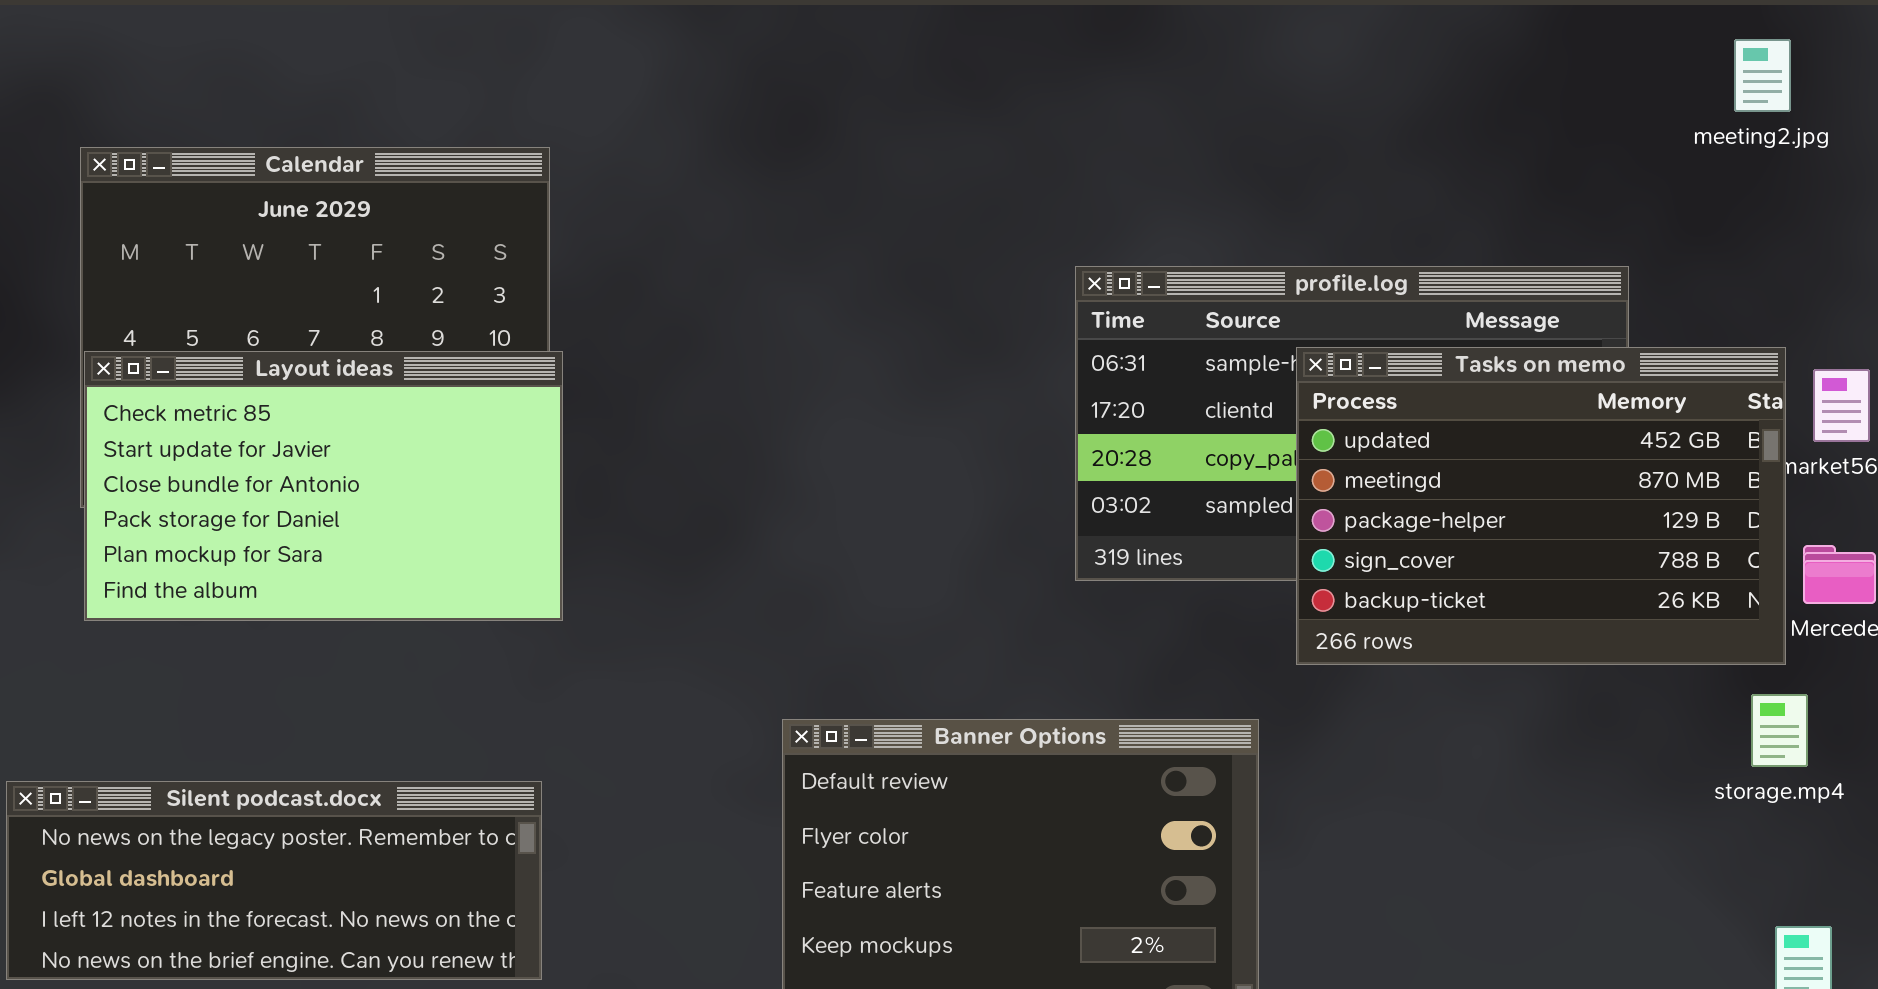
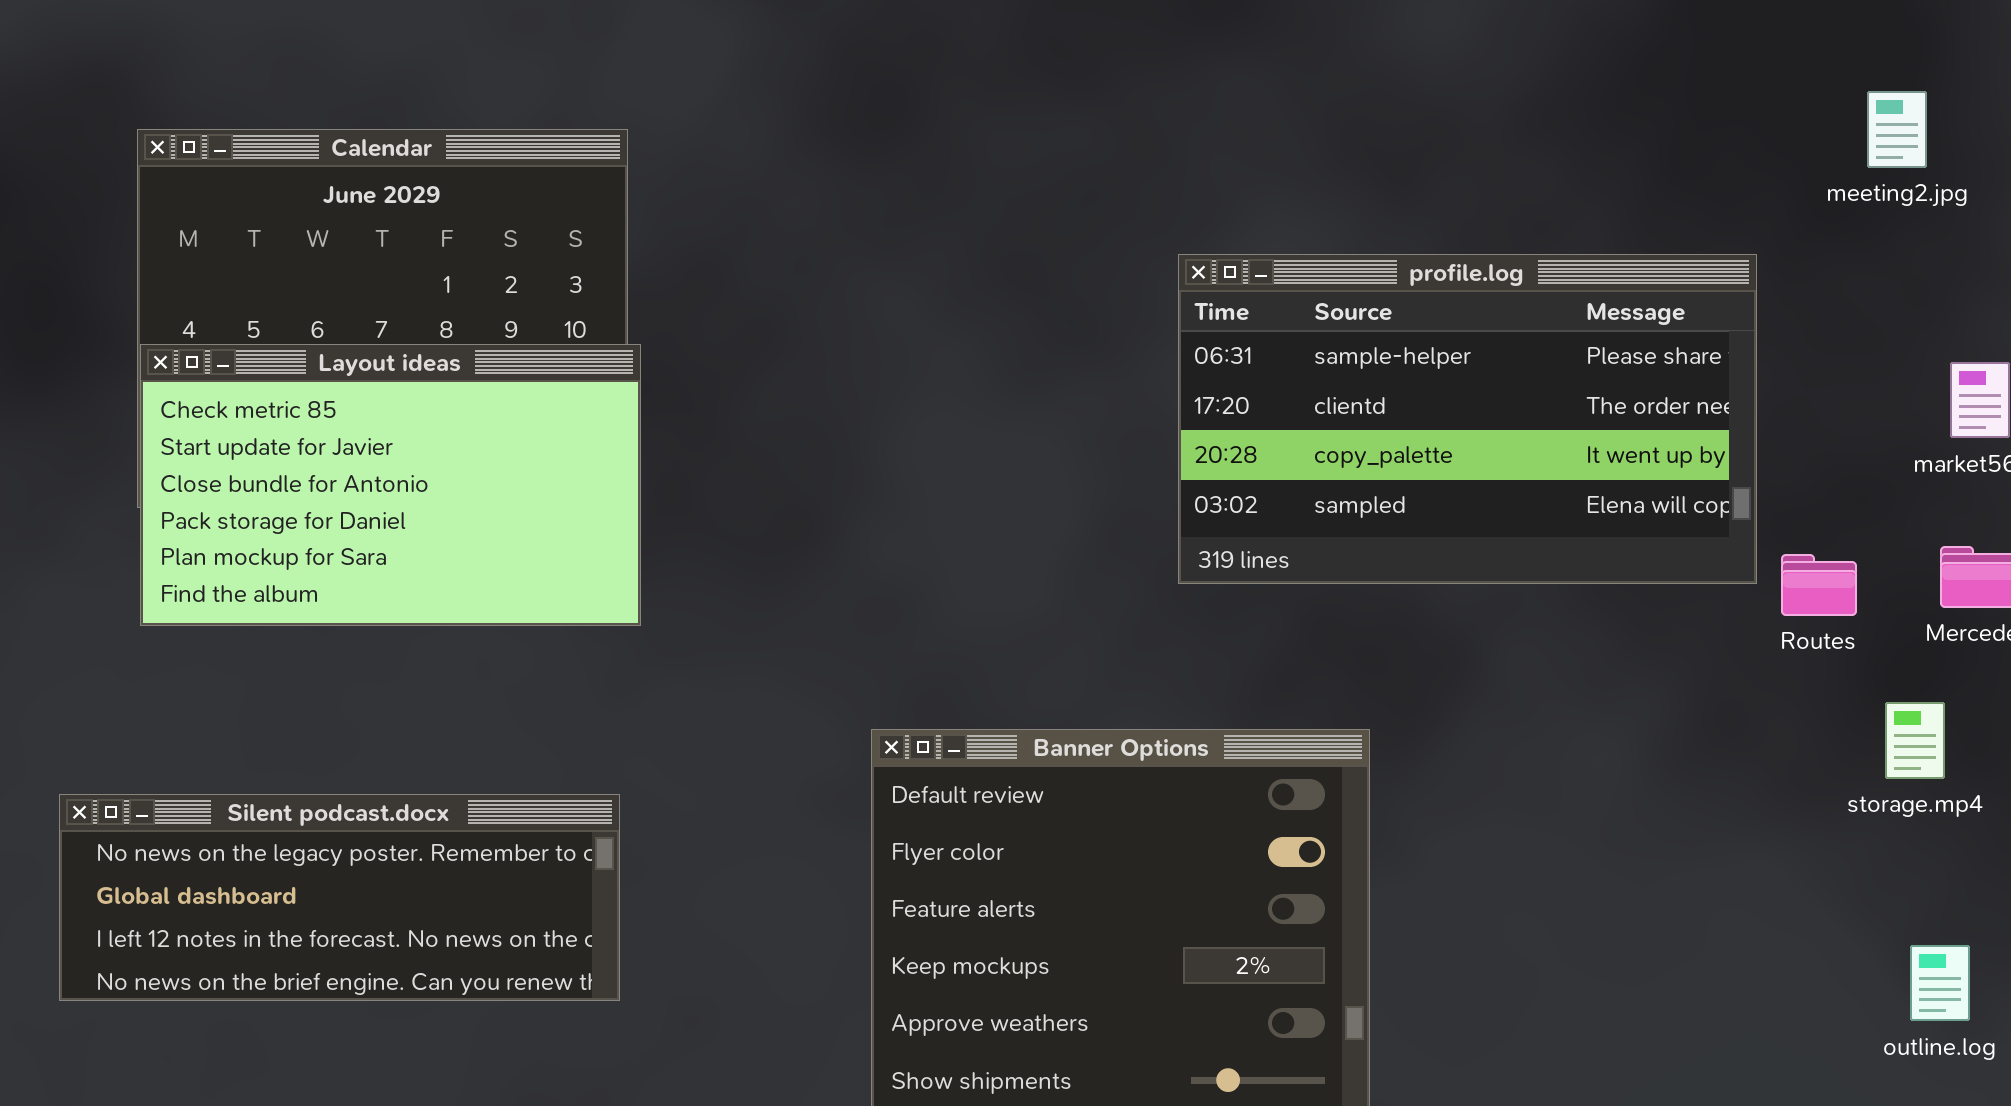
meeting2.jpg: [1734,39,1791,112] -> [1867,91,1927,168], moved
Tasks on memo: [1296,347,1786,665] -> none, closed

